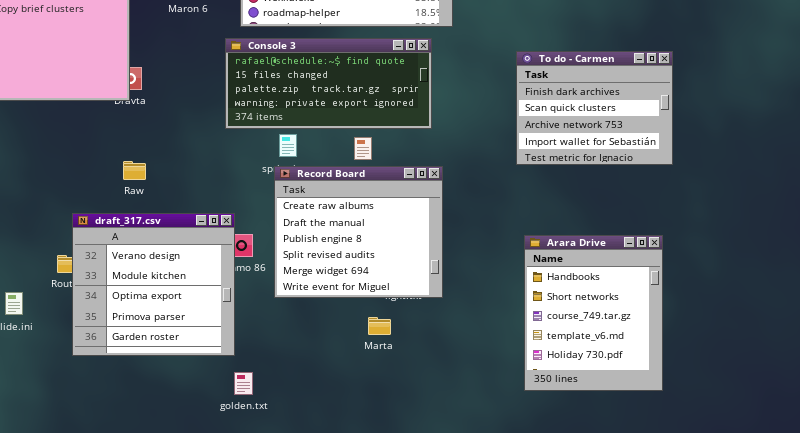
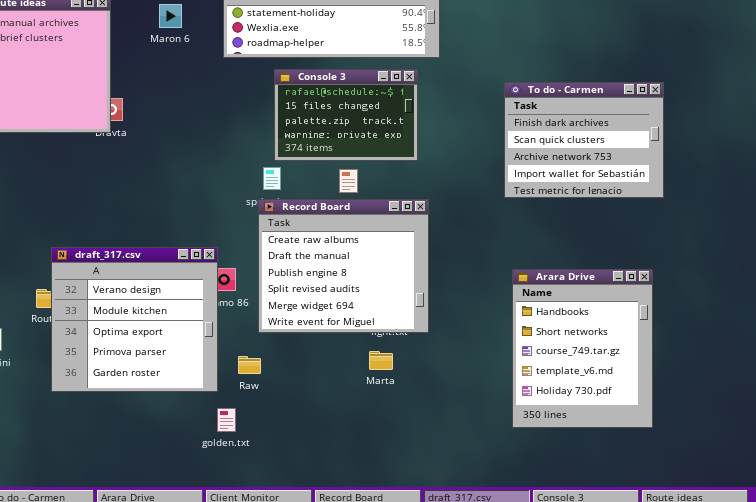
Console 3: [225,38,432,129] -> [274,69,418,161], resized
Raw: [123,161,146,180] -> [238,356,261,374], moved
Marta: [368,317,391,335] -> [369,351,393,370], moved

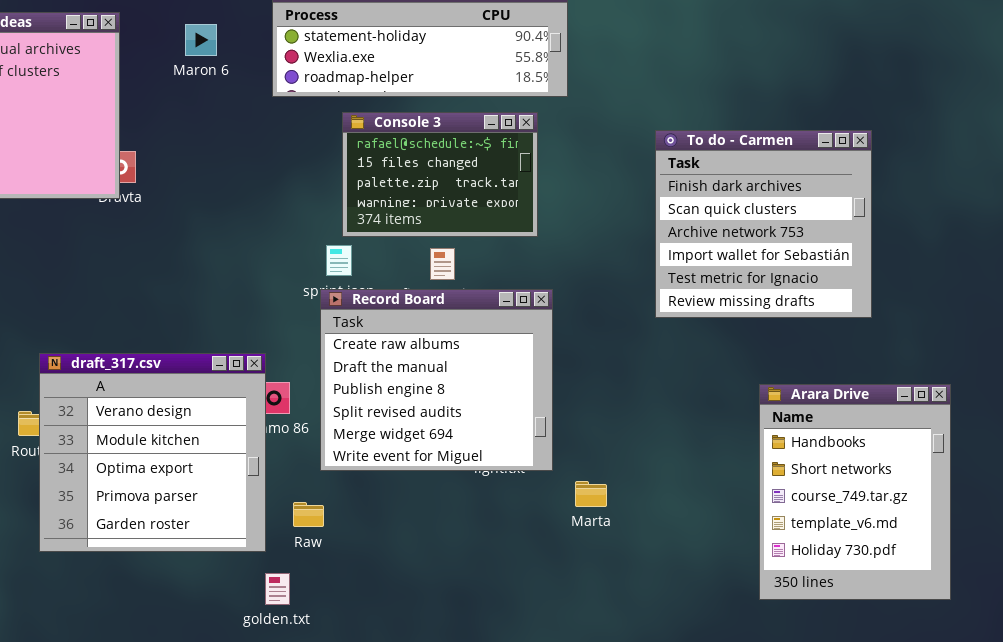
To do - Carmen: [504,82,664,198] -> [655,130,872,318], resized
Arara Drive: [512,269,653,428] -> [759,384,951,600], moved
Marta: [369,351,393,370] -> [575,481,607,507], moved

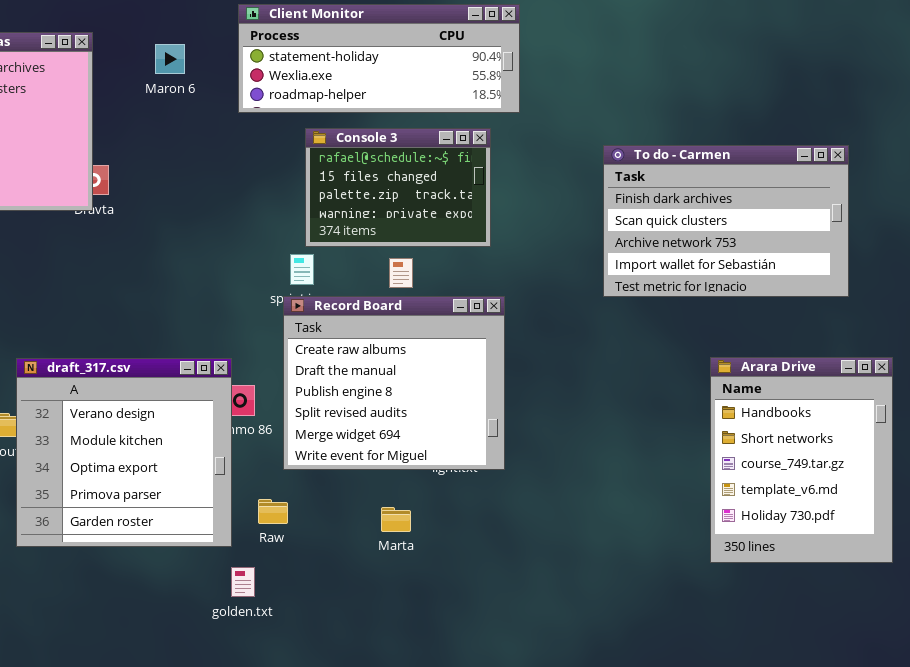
To do - Carmen: [655,130,872,318] -> [603,145,849,297], resized
Arara Drive: [759,384,951,600] -> [710,357,893,563], moved
Marta: [575,481,607,507] -> [381,507,411,532], moved

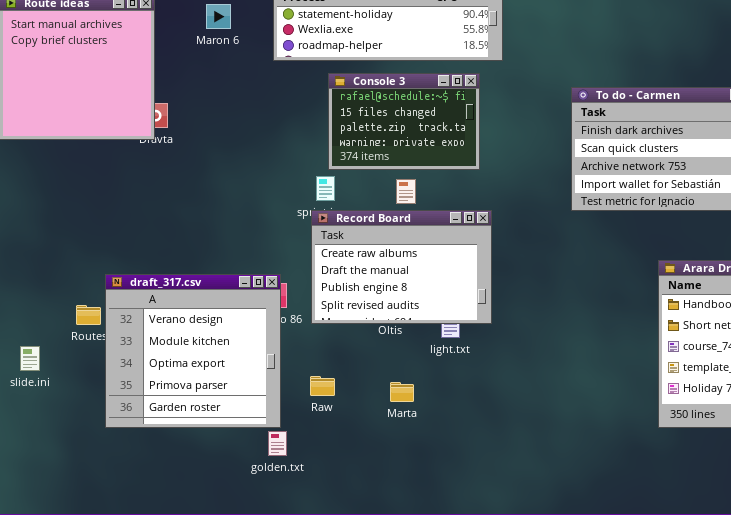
Record Board: [283,296,505,470] -> [311,210,492,324], resized
draft_317.csv: [16,358,232,547] -> [105,274,281,428], moved
Raw: [258,499,288,524] -> [310,376,335,396], moved

